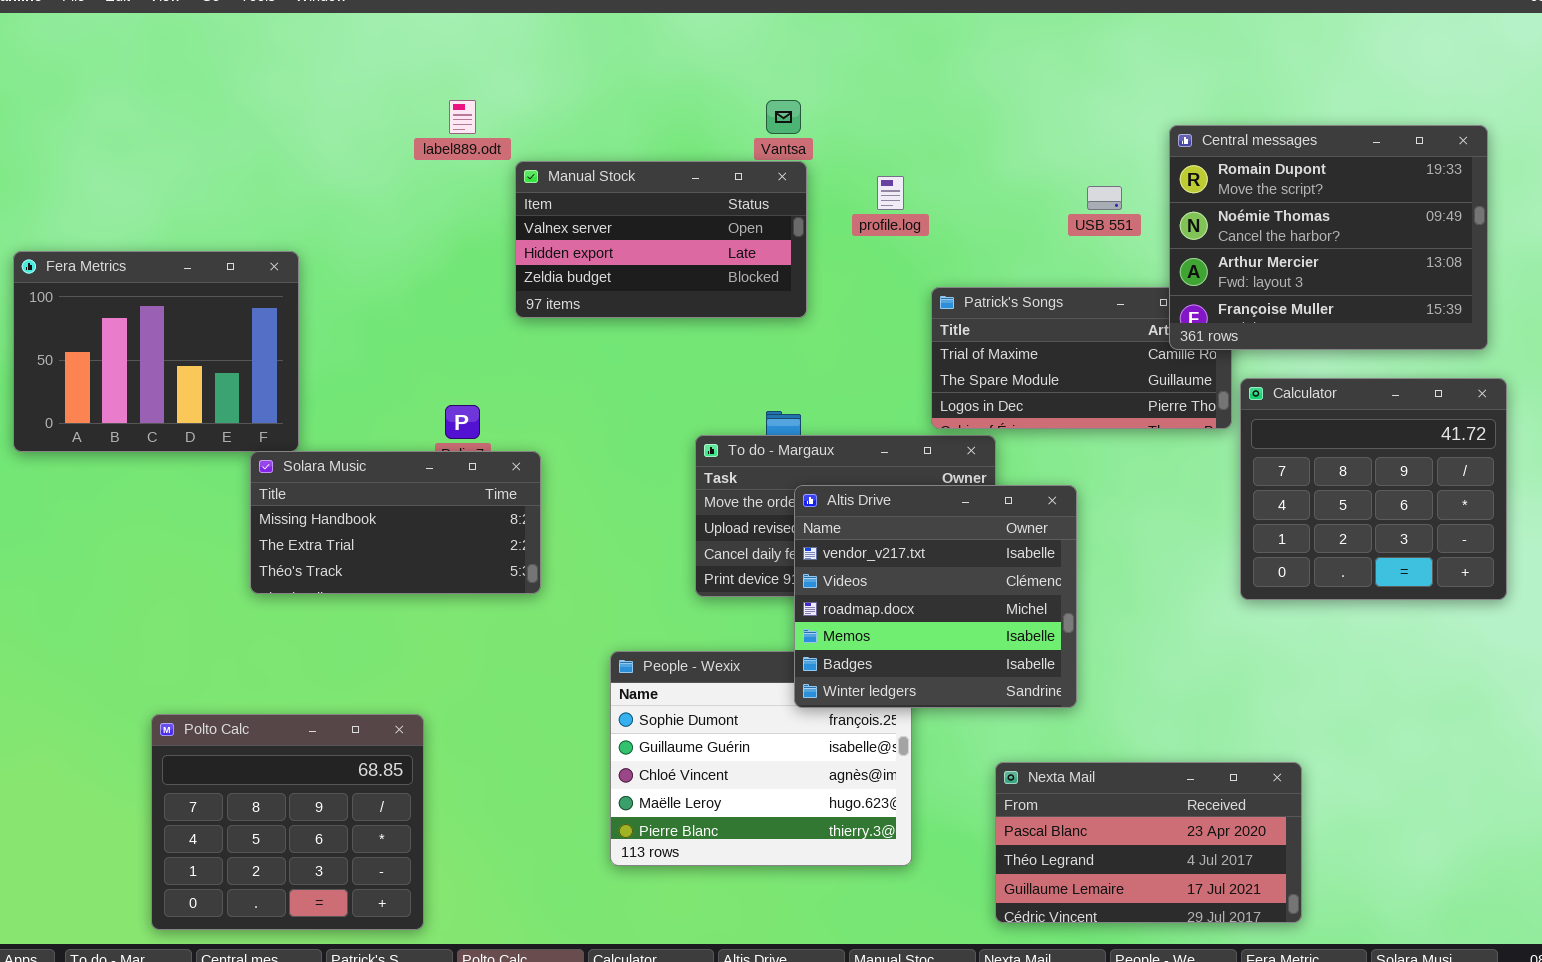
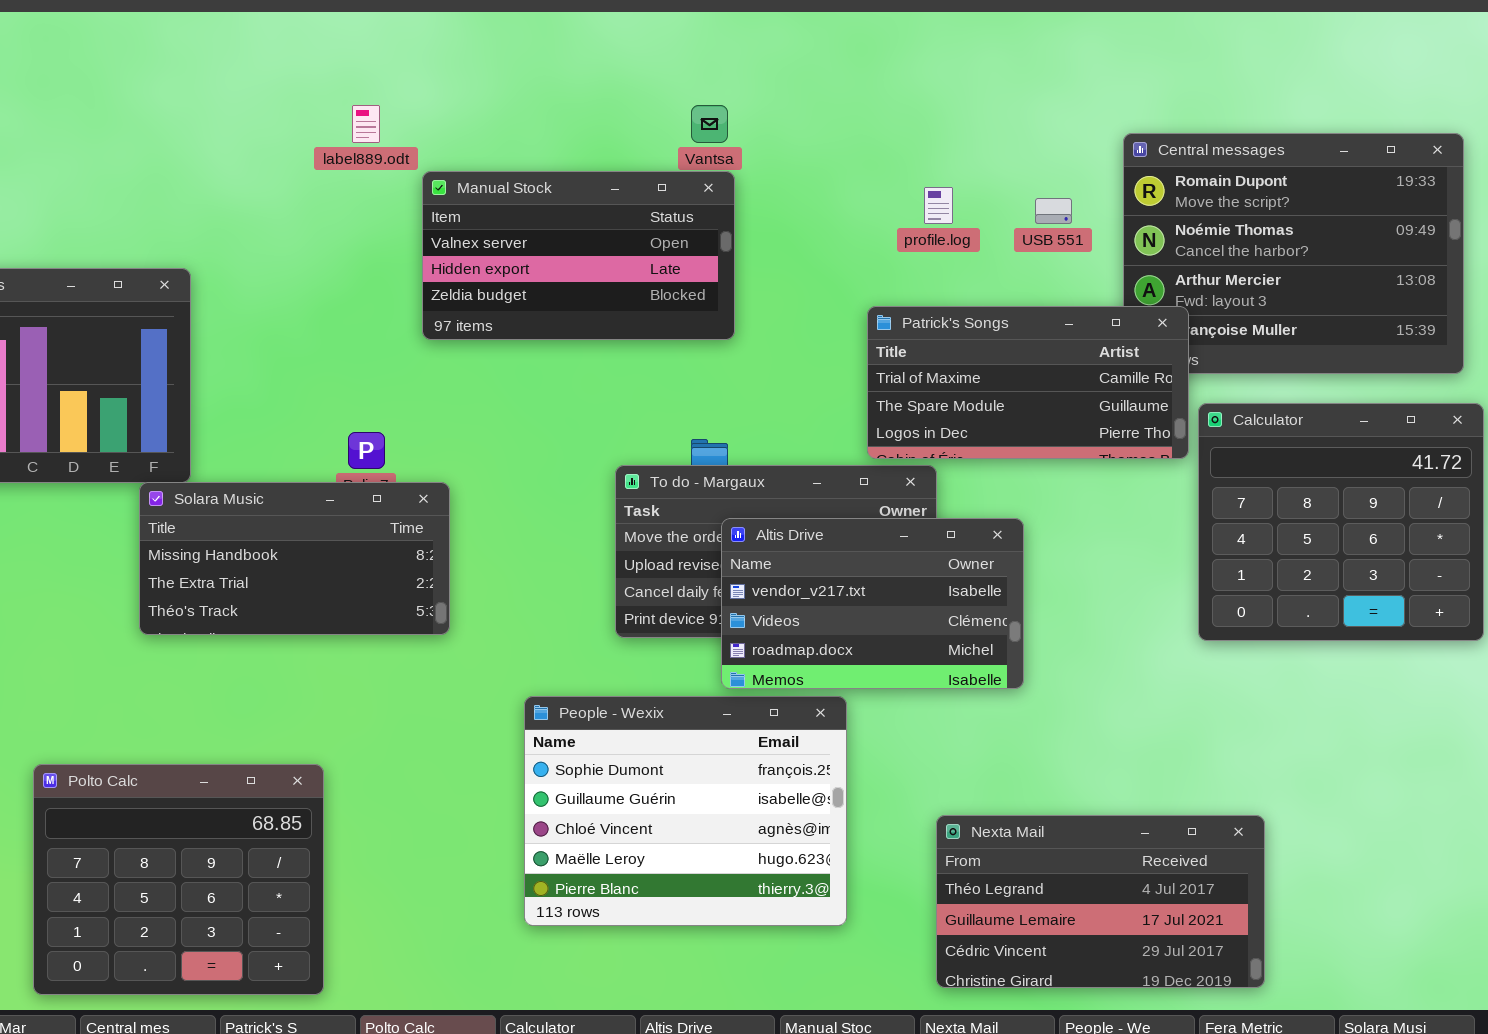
profile.log: [877,176,904,210] -> [924,187,953,224], moved
Patrick's Songs: [931,287,1232,429] -> [867,306,1189,459], raised
Altis Drive: [794,485,1077,708] -> [721,518,1024,689], resized
Nexta Mail: [995,762,1302,923] -> [936,815,1265,988], scrolled down 1 row

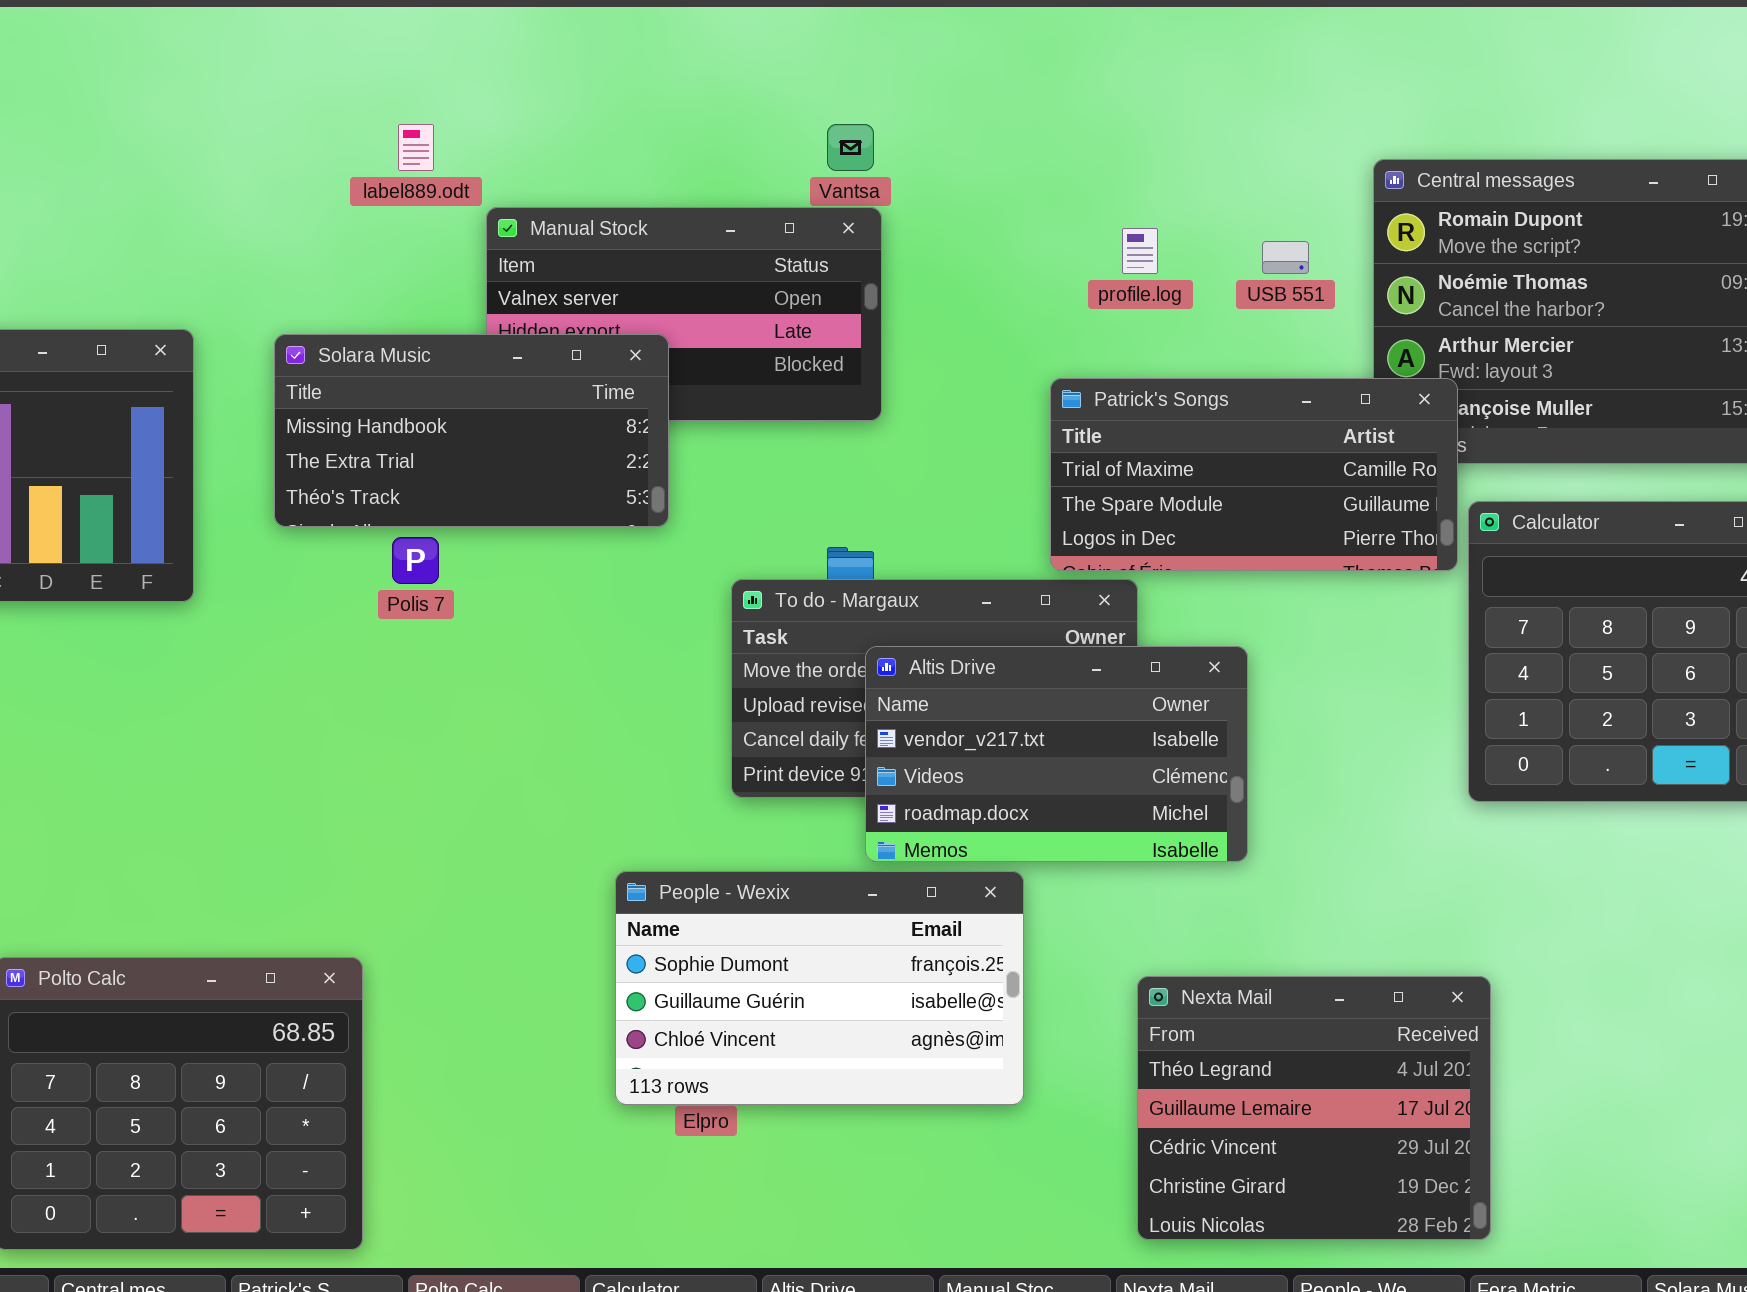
Solara Music: [139,482,450,635] -> [274,334,669,527], moved
People - Wexix: [524,696,847,926] -> [615,871,1024,1105], resized
Nexta Mail: [936,815,1265,988] -> [1137,976,1491,1240], resized

